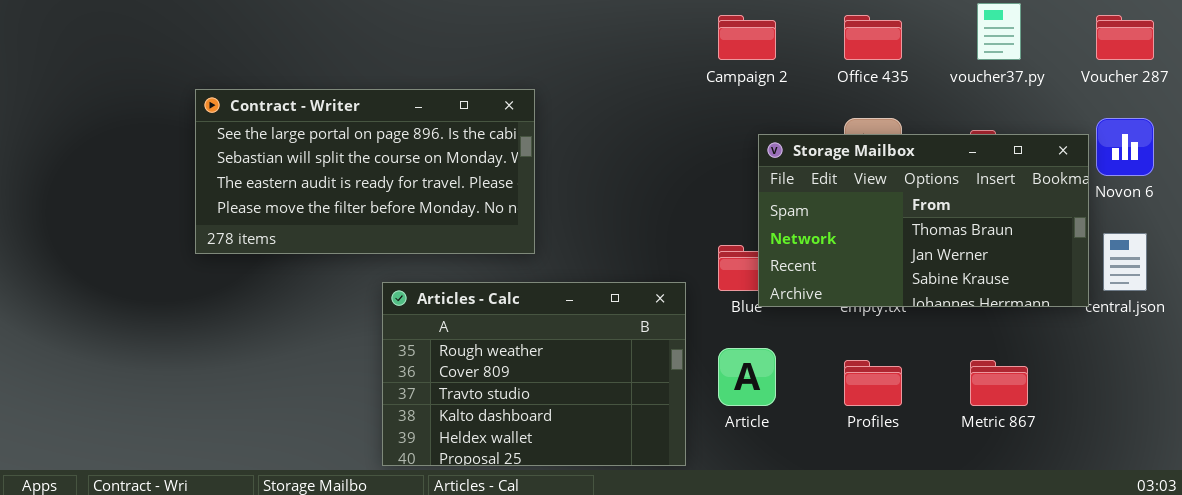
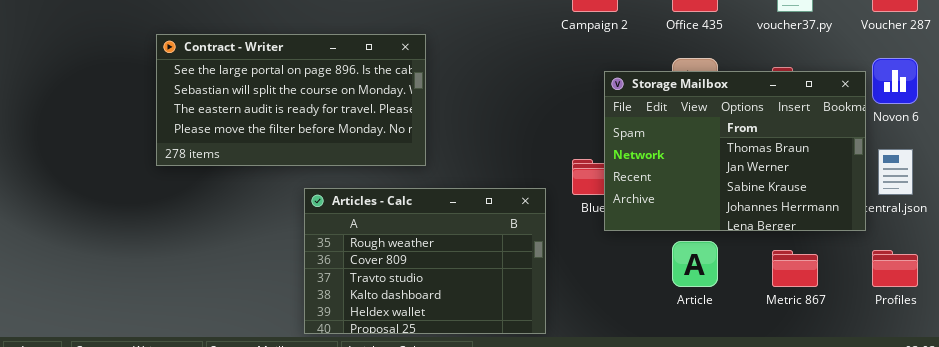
Storage Mailbox: [758,134,1089,307] -> [604,71,866,231], resized
Article: [718,348,776,406] -> [672,241,718,287], moved
Profiles: [844,360,902,406] -> [872,250,918,287], moved

